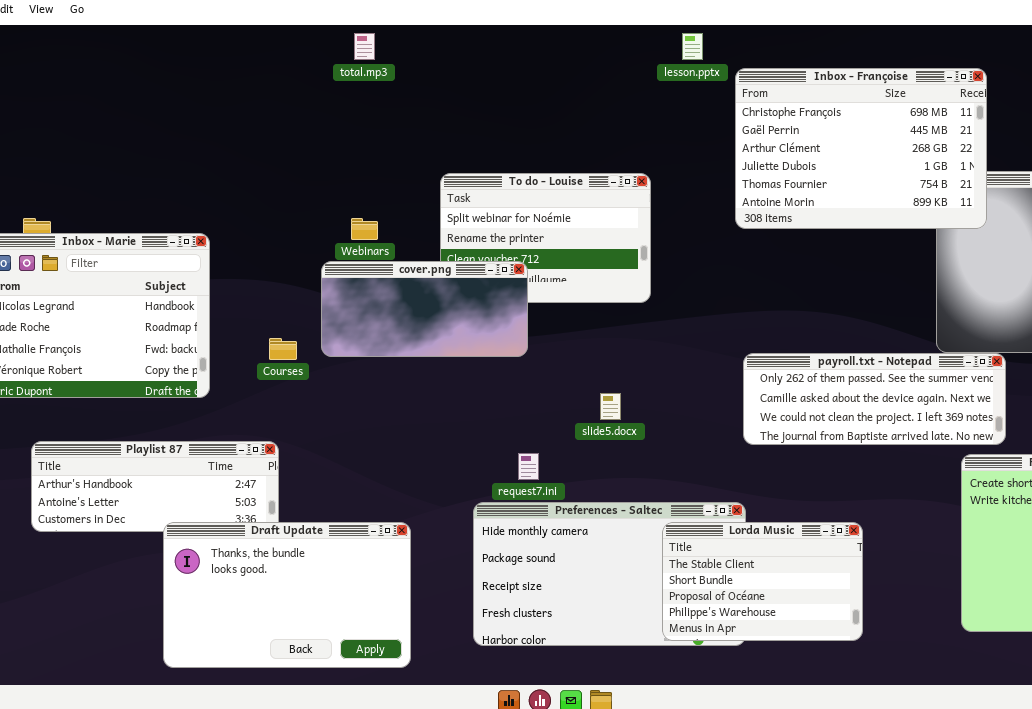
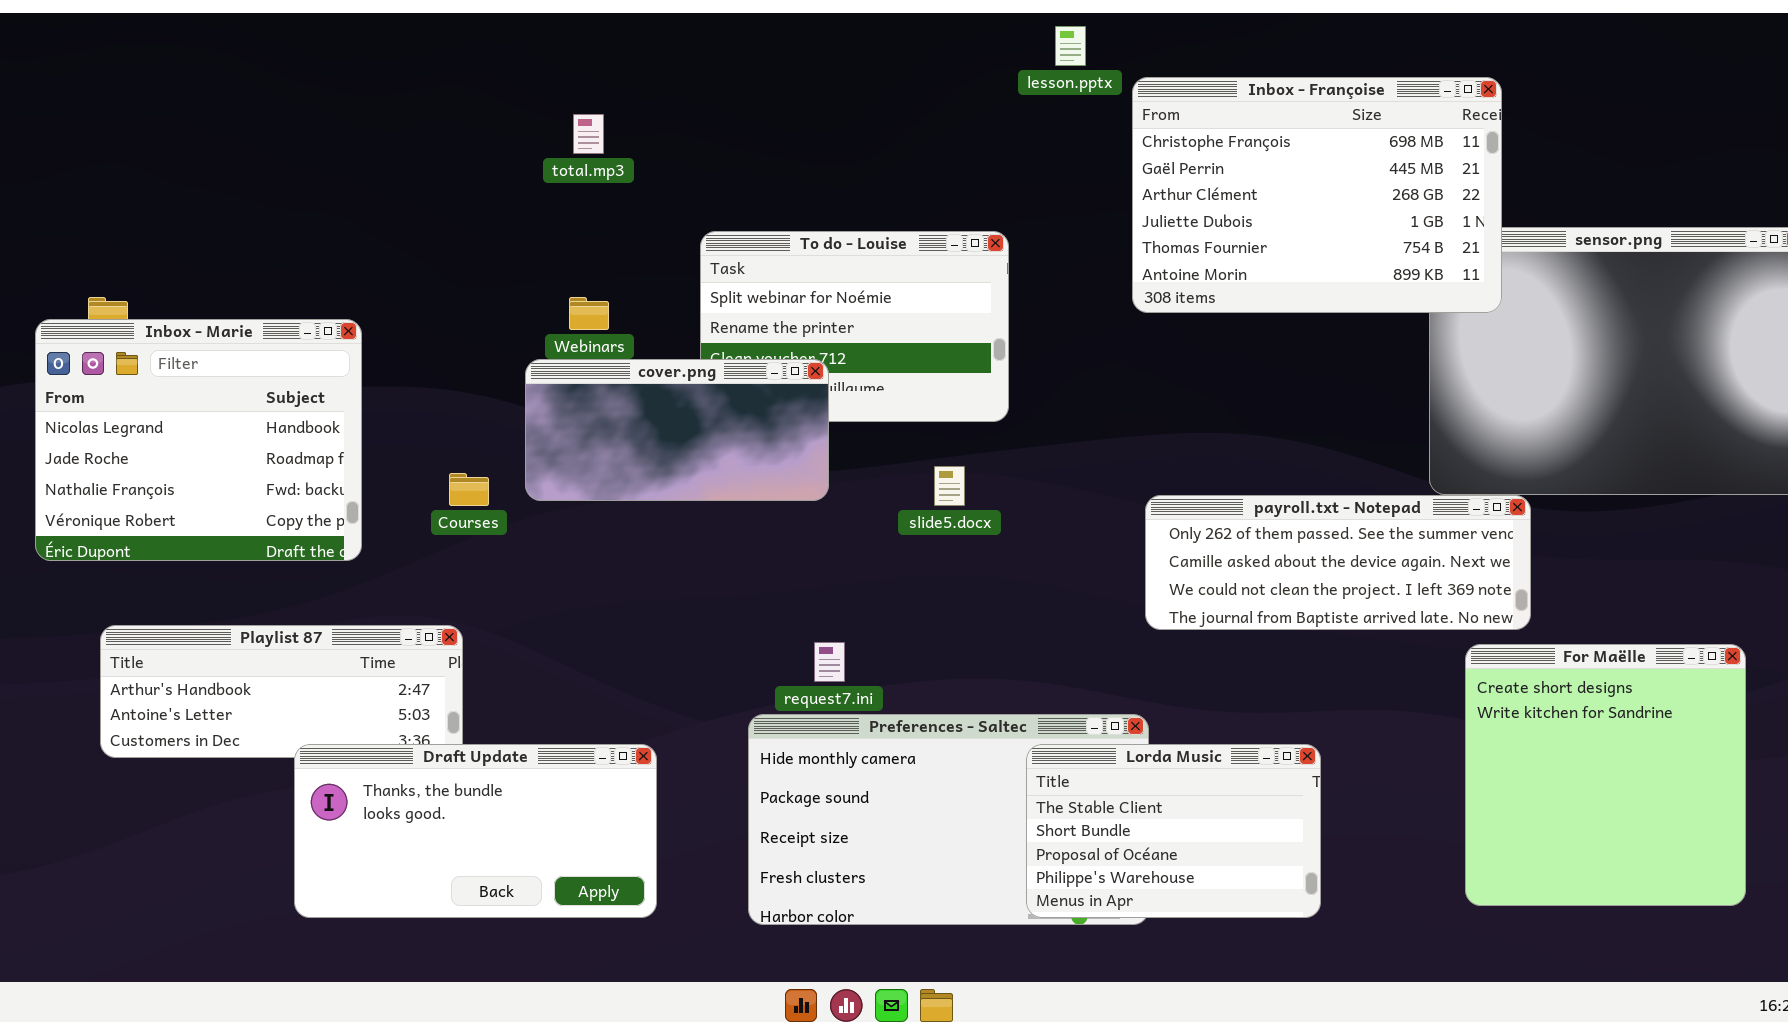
total.mp3: [354,33,375,60] -> [573,114,604,154], moved
slide5.docx: [600,393,621,420] -> [934,466,965,506], moved
Draft Update: [163,522,411,668] -> [294,744,657,918], resized

